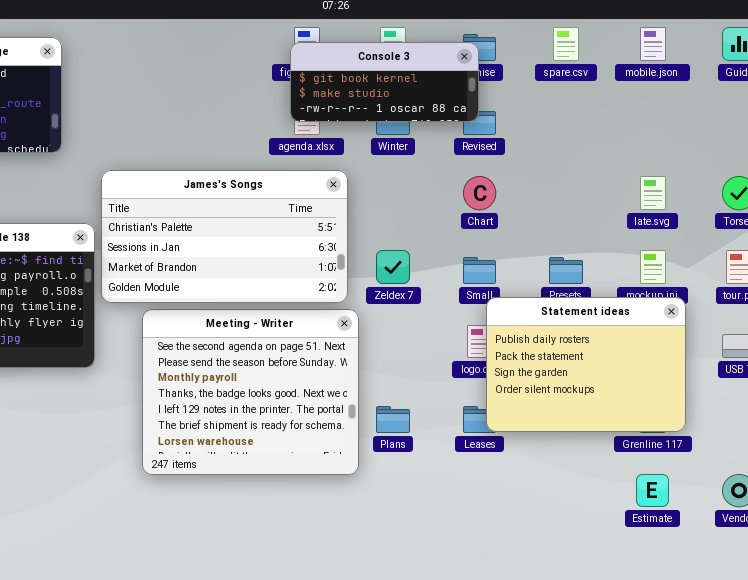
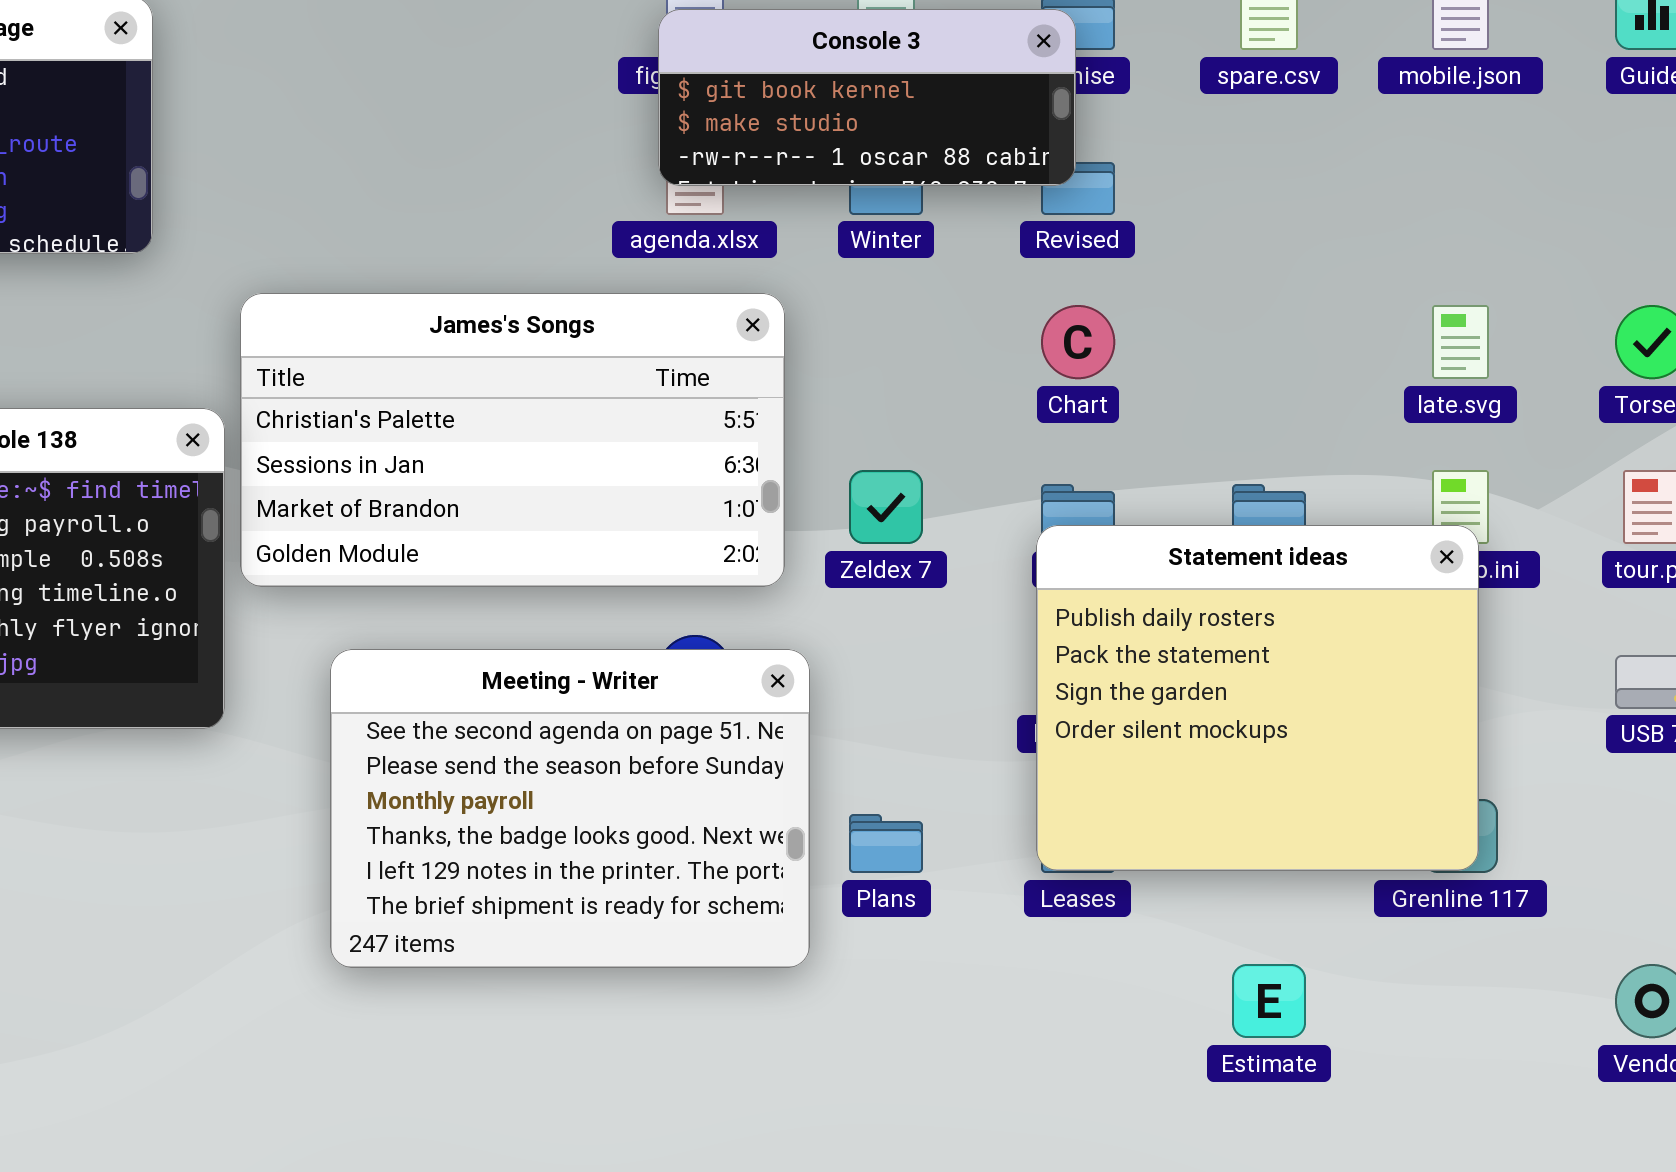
Statement ideas: [486,297,686,432] -> [1036,525,1479,871], moved, resized
Meeting - Writer: [142,309,359,475] -> [330,649,810,968], resized
Estimate: [636,474,669,507] -> [1232,964,1306,1038], moved

